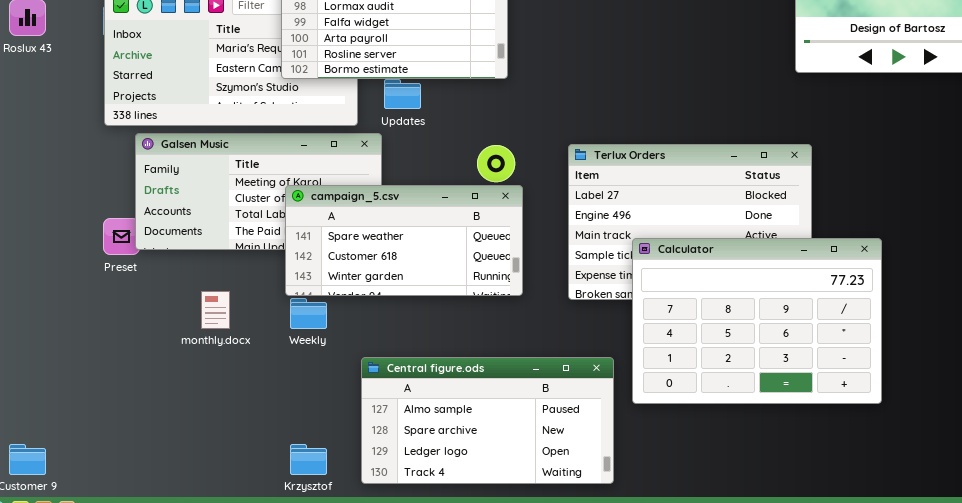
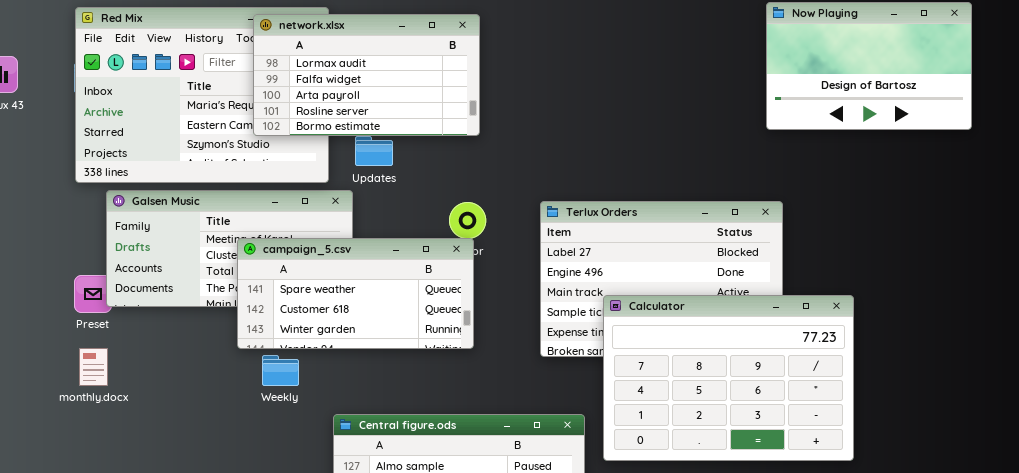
campaign_5.csv: [285,185,523,296] -> [237,238,474,349], moved
monthly.docx: [201,291,230,329] -> [79,348,108,386], moved

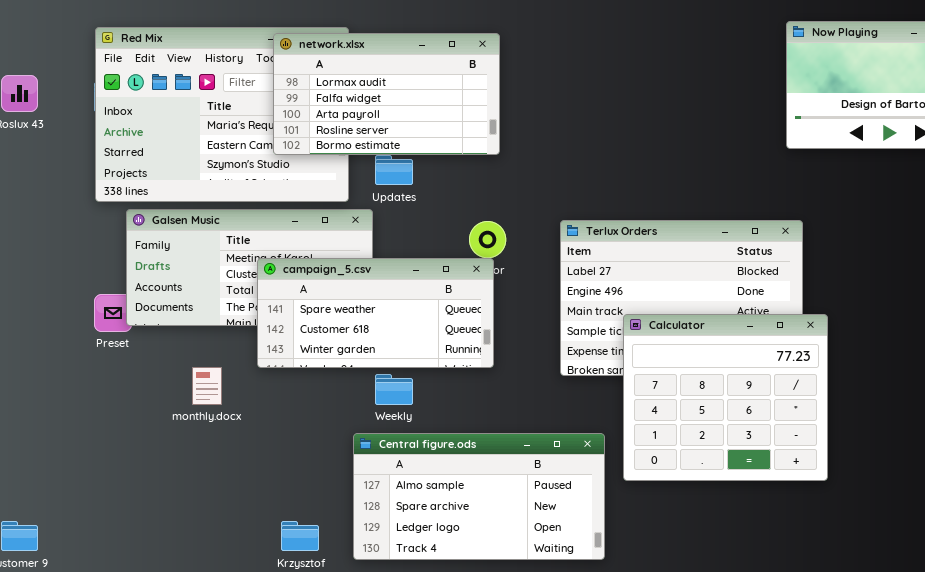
Calculator: [603,295,854,461] -> [623,314,828,481], resized
monthly.docx: [79,348,108,386] -> [192,367,222,405], moved
Weekly: [262,355,299,386] -> [375,374,413,405], moved

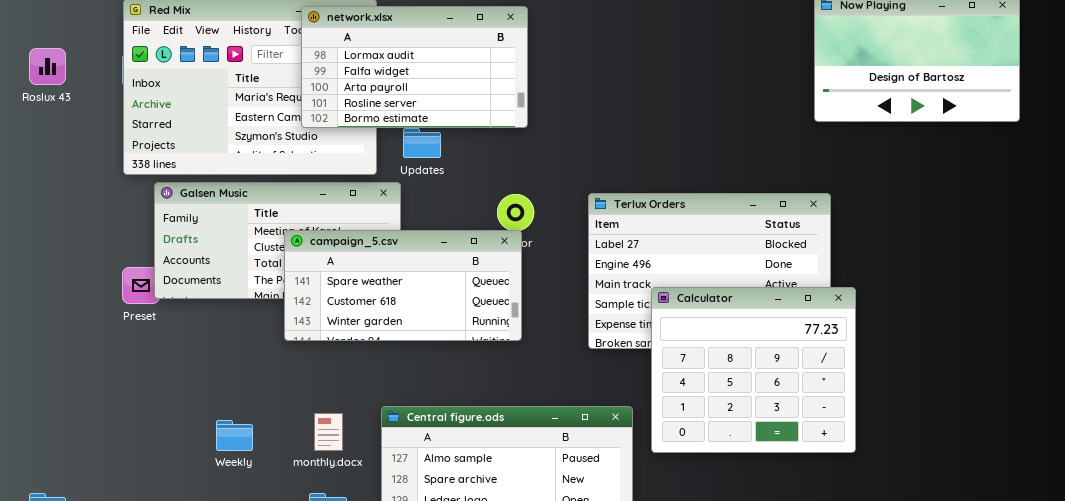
monthly.docx: [192,367,222,405] -> [314,413,343,451], moved
Weekly: [375,374,413,405] -> [216,420,253,451], moved

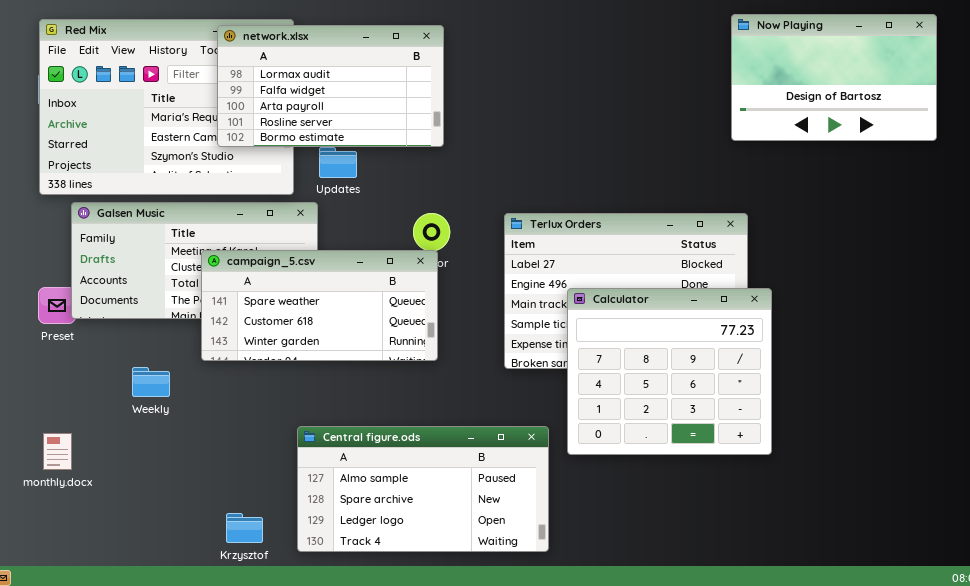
Calculator: [651,287,856,453] -> [567,288,772,455], moved
monthly.docx: [314,413,343,451] -> [43,433,72,470], moved
Weekly: [216,420,253,451] -> [132,367,170,397], moved

